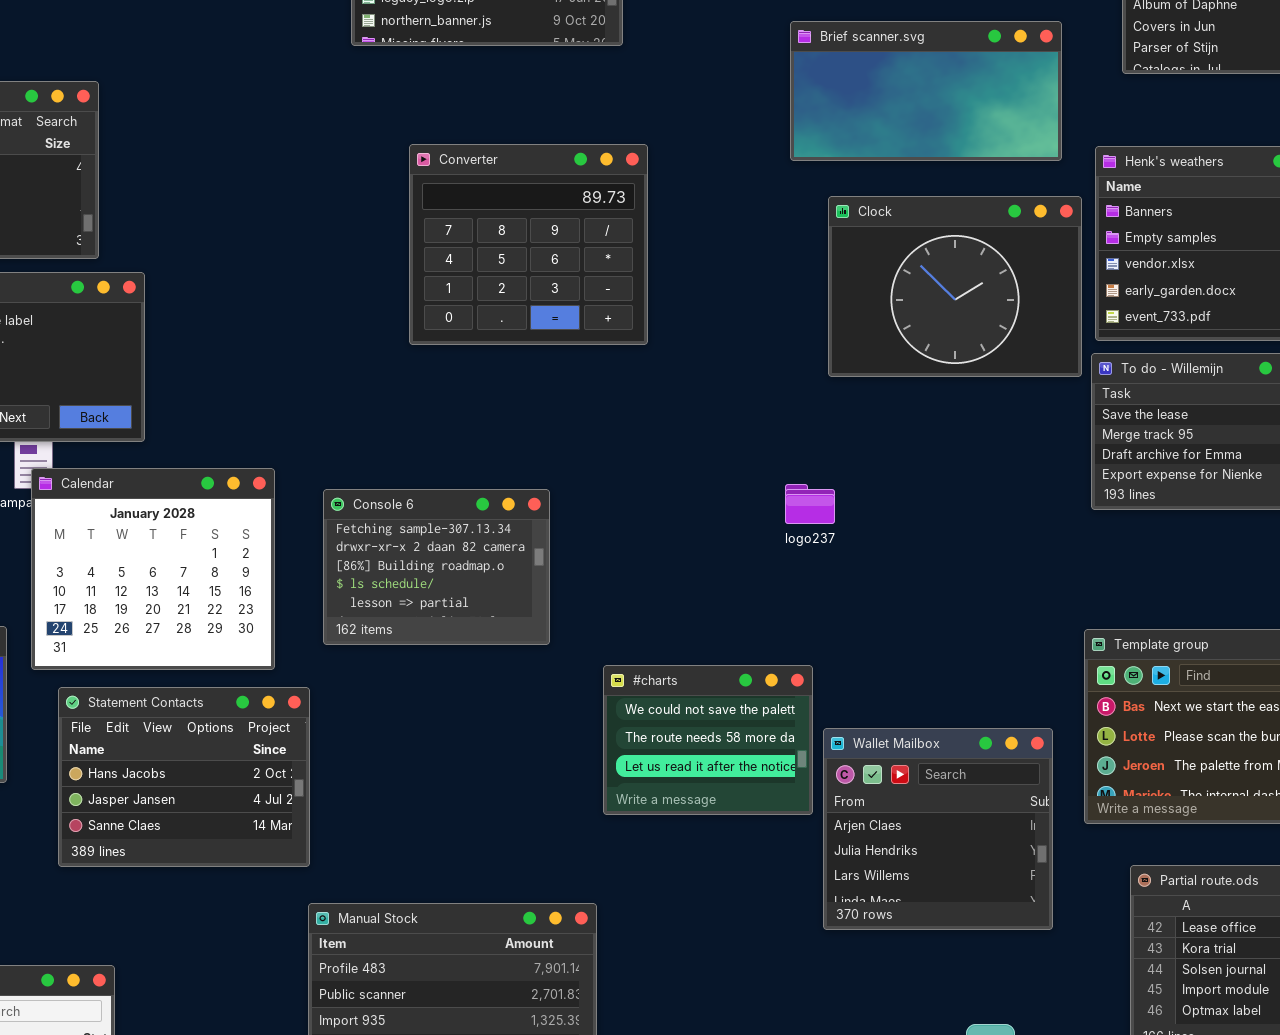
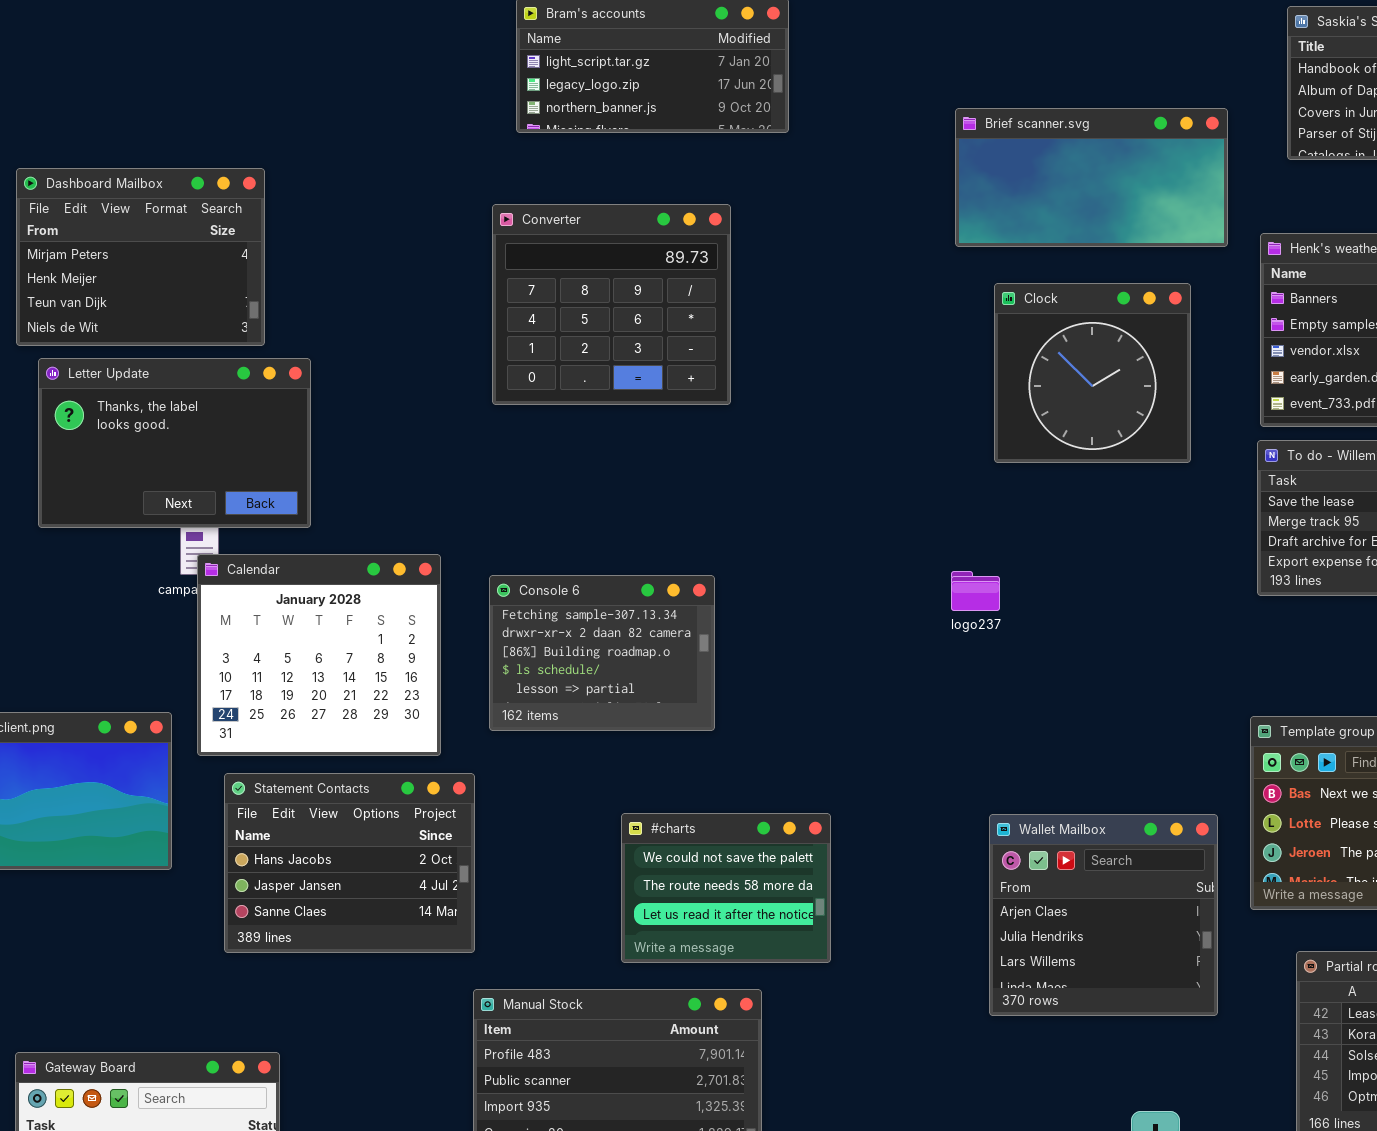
Converter: [409,144,648,345] -> [492,204,731,405], moved
Clock: [828,196,1082,377] -> [994,283,1191,463], resized
#charts: [603,665,813,815] -> [621,813,831,963], moved

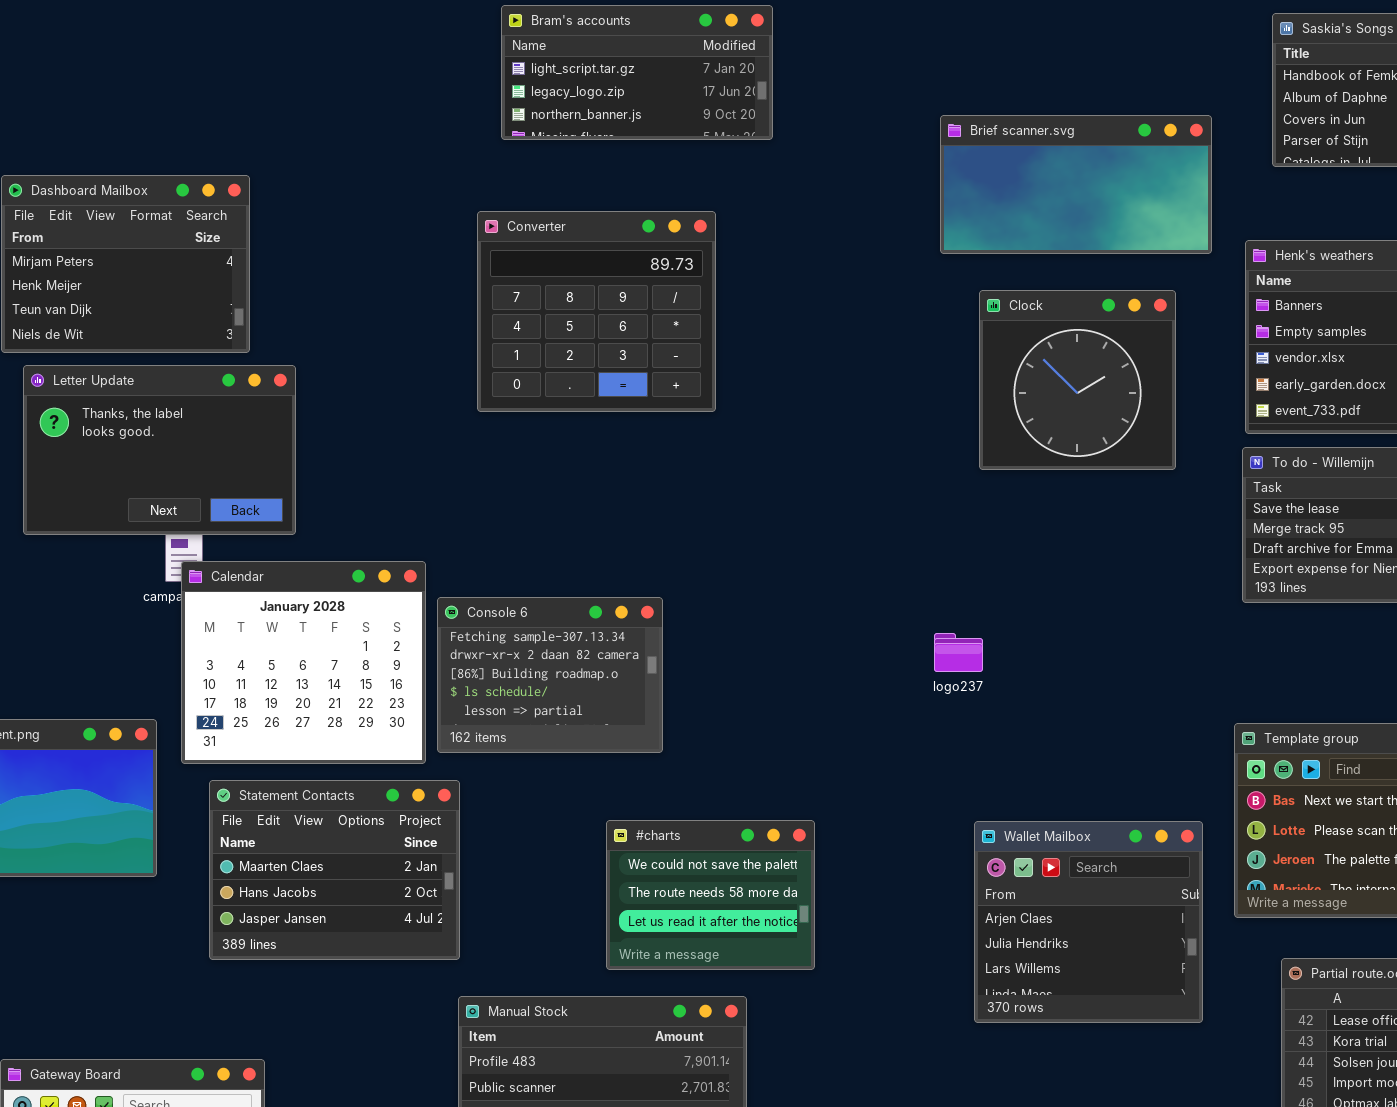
logo237: [951,571,1000,611] -> [934,633,983,672], moved
Console 6: [489,575,715,731] -> [437,597,663,753], moved
Statement Contacts: [224,773,475,953] -> [209,780,460,960], scrolled up 1 row

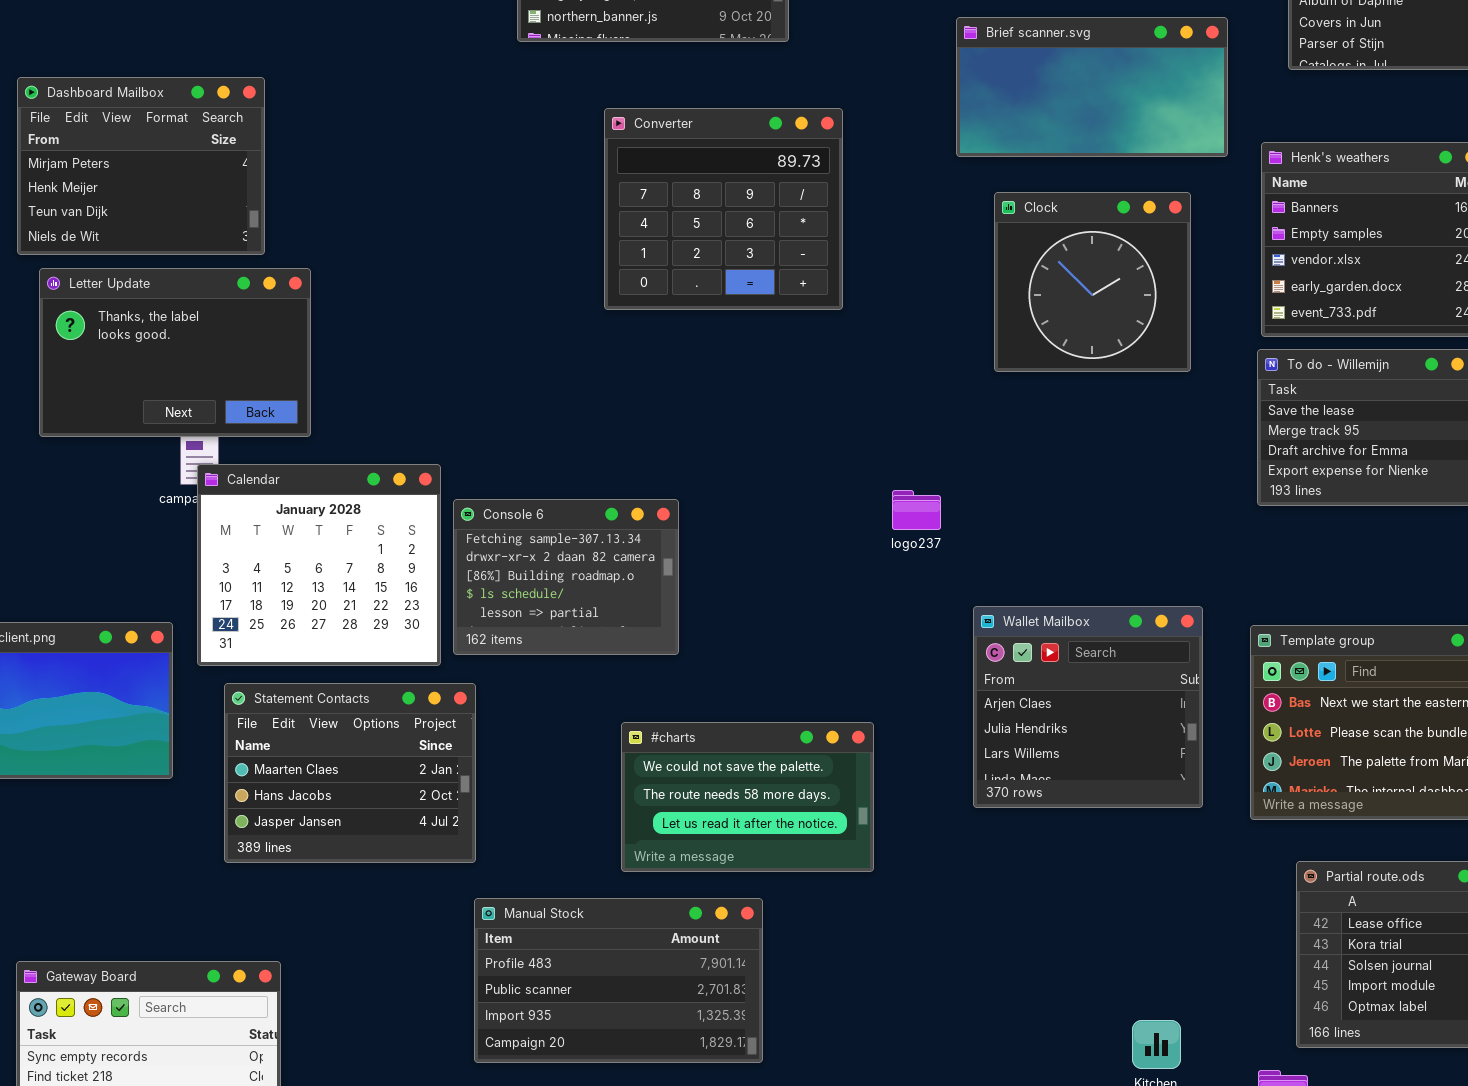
Converter: [477,211,716,412] -> [604,108,843,310], moved
logo237: [934,633,983,672] -> [892,490,941,530], moved
#charts: [606,820,815,970] -> [621,722,874,872], resized
Wallet Mailbox: [974,821,1203,1023] -> [973,606,1203,808], moved

